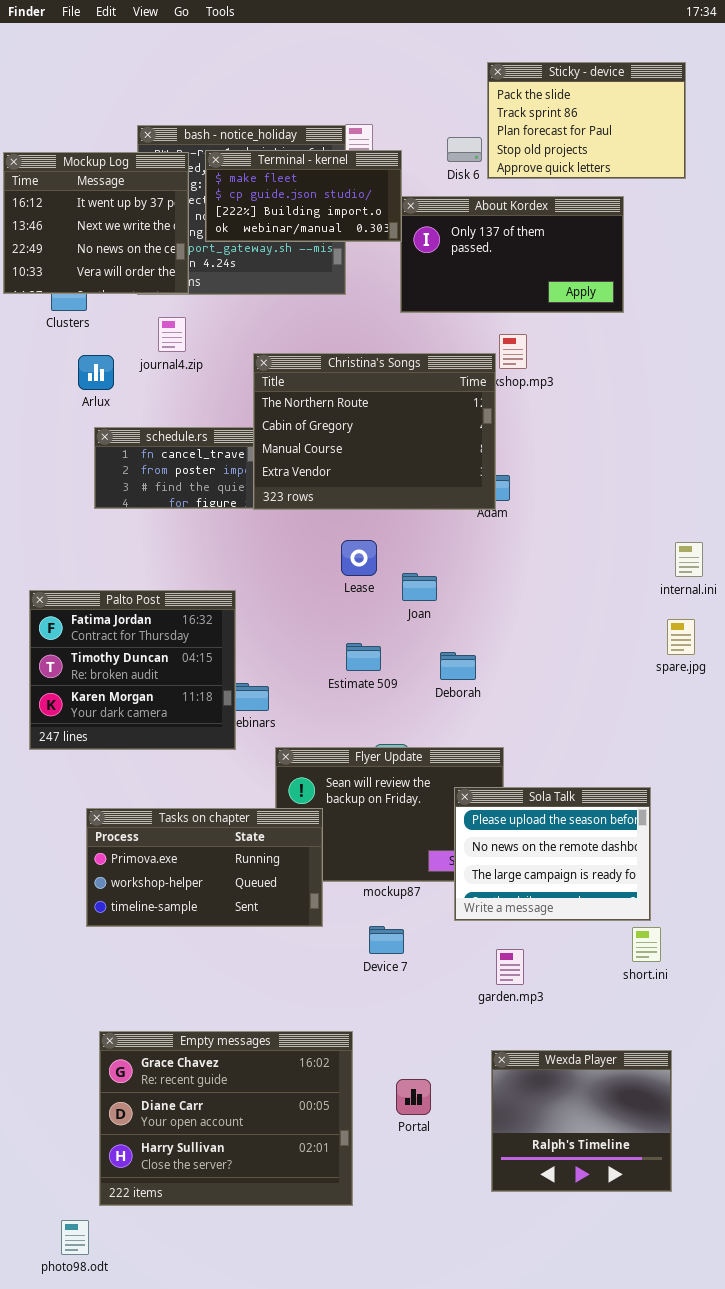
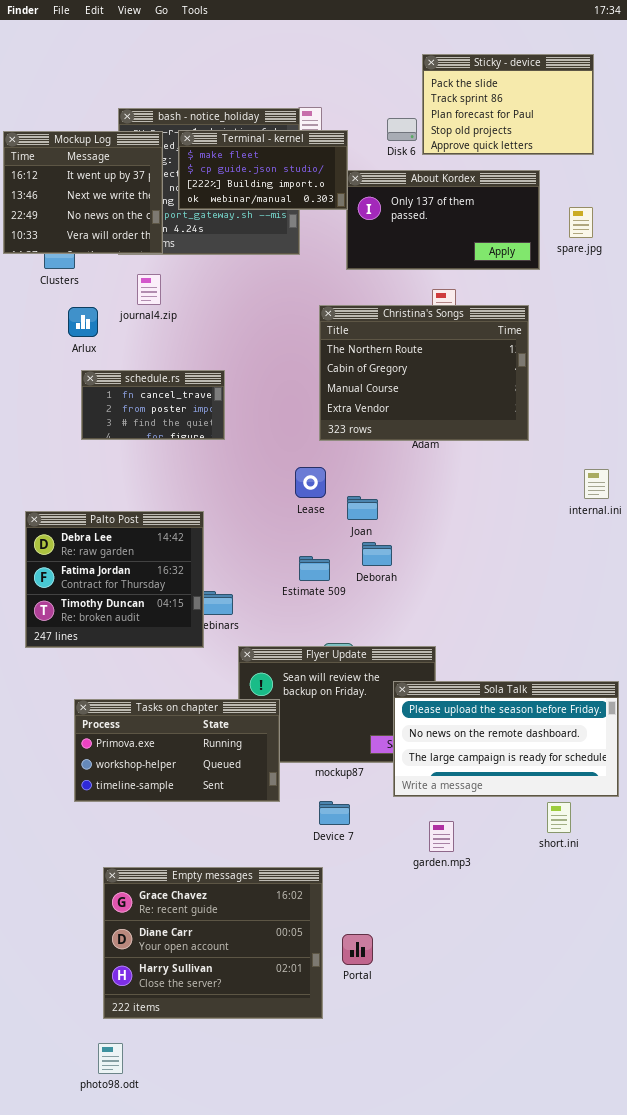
Christina's Songs: [253,353,496,510] -> [319,305,529,441], moved
Palto Post: [29,590,236,750] -> [25,511,204,648], scrolled up 1 row
spare.jpg: [667,619,695,655] -> [569,207,593,238], moved
Deborah: [440,652,476,680] -> [362,542,392,566], moved
Sola Talk: [454,787,651,921] -> [393,681,619,797], resized
Empty messages: [99,1031,353,1206] -> [103,867,323,1019], moved
Wexda Player: [491,1050,672,1192] -> none, closed
photo98.odt: [61,1220,89,1255] -> [98,1043,123,1074], moved

